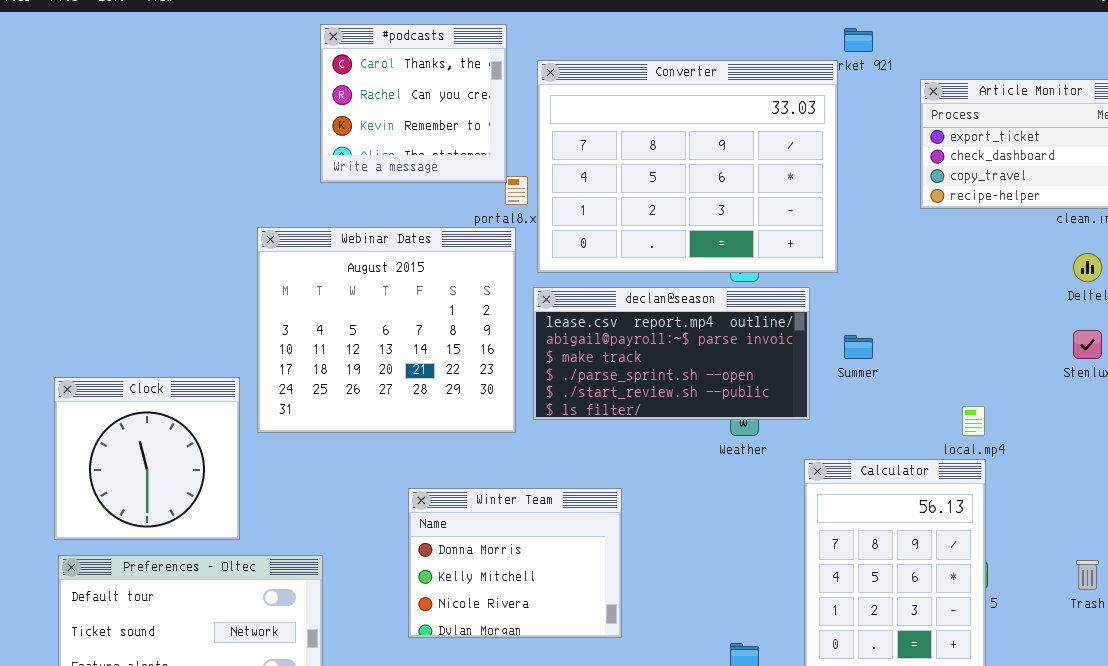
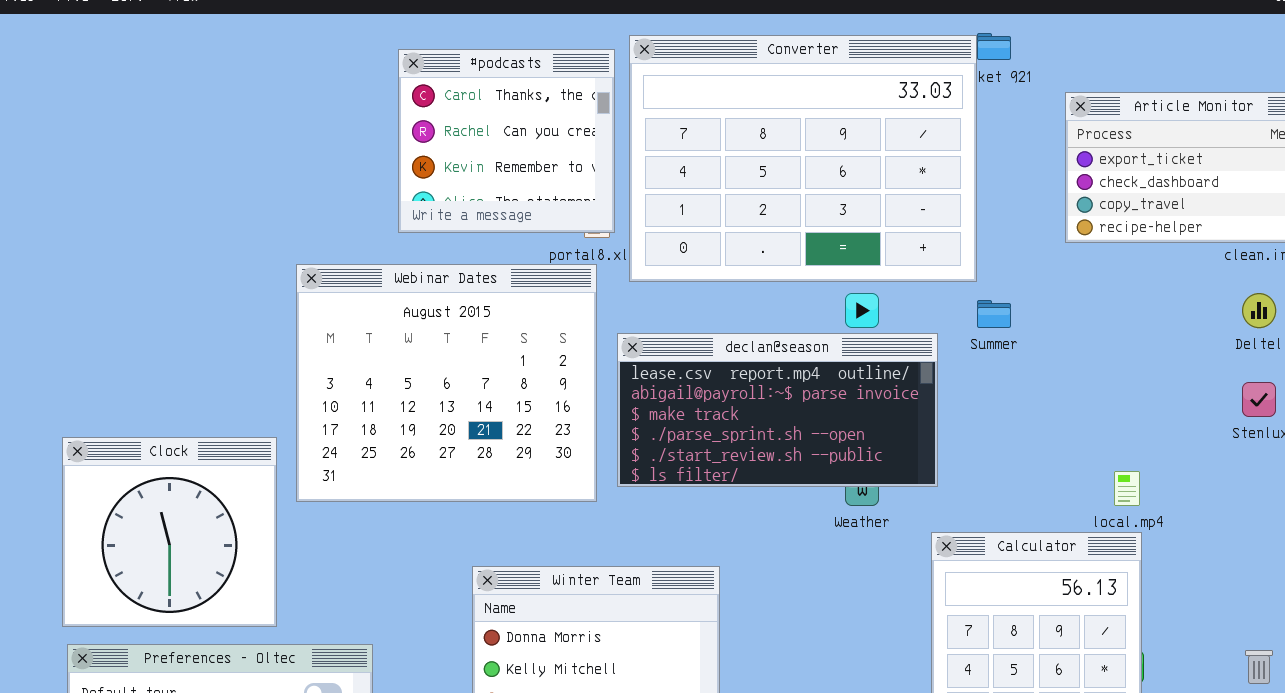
#podcasts: [320,24,507,183] -> [398,49,615,233], moved
Converter: [537,60,838,273] -> [629,35,977,282], moved
Summer: [844,335,873,359] -> [977,300,1011,328], moved

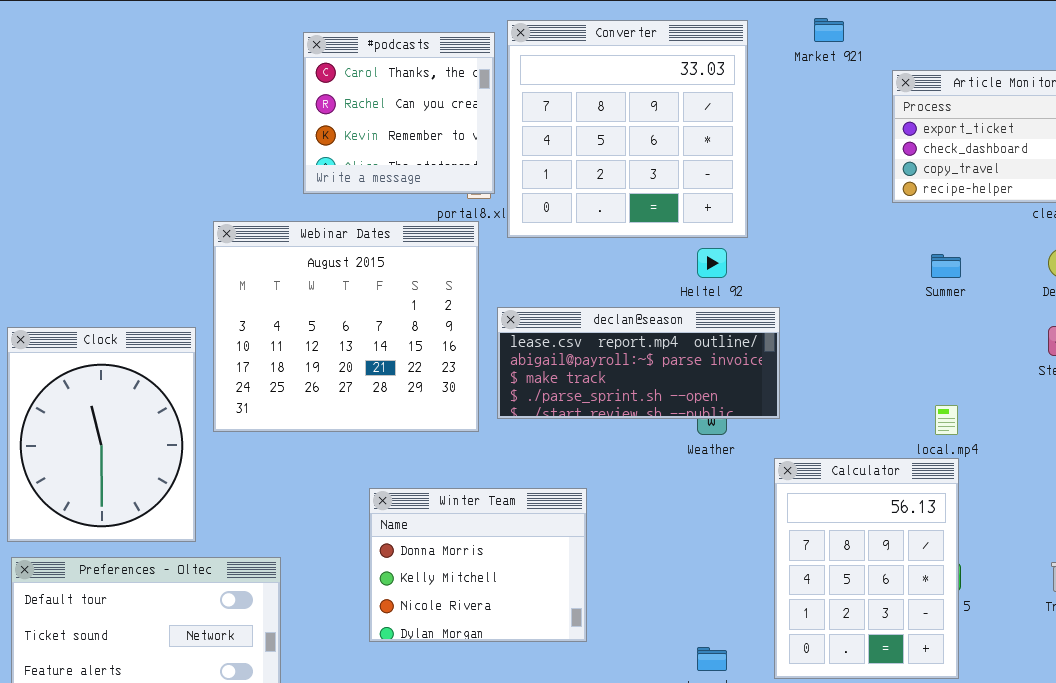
Converter: [629,35,977,282] -> [507,20,748,238], resized
Summer: [977,300,1011,328] -> [931,254,961,278], moved
declan@season: [617,333,938,487] -> [497,307,780,419], resized
Clock: [62,437,277,627] -> [7,327,196,542], resized

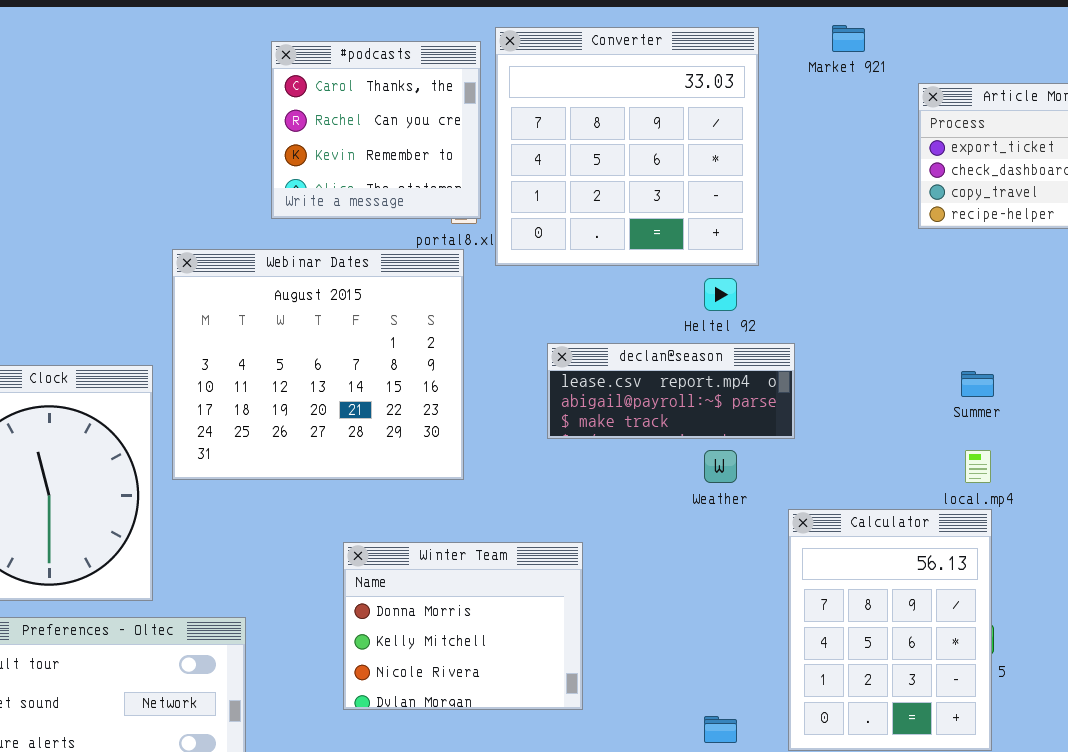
Summer: [931,254,961,278] -> [961,371,994,397], moved
declan@season: [497,307,780,419] -> [547,343,795,439], resized

